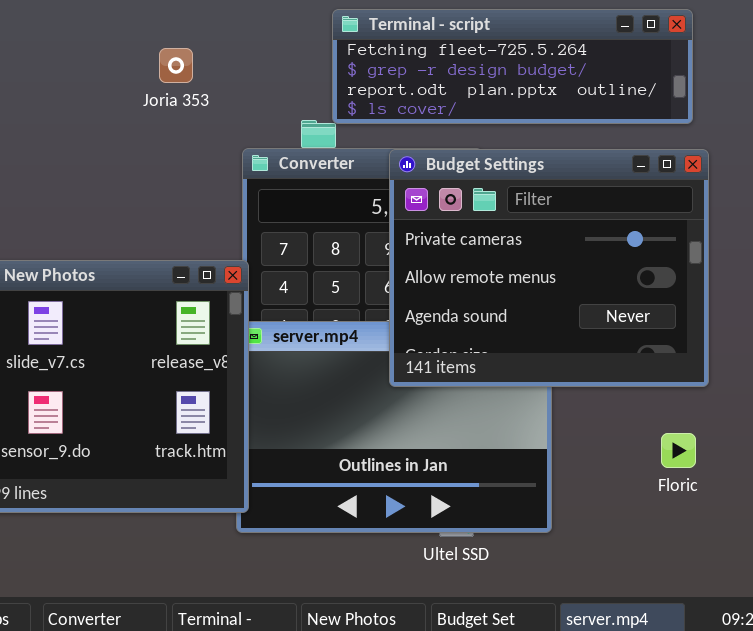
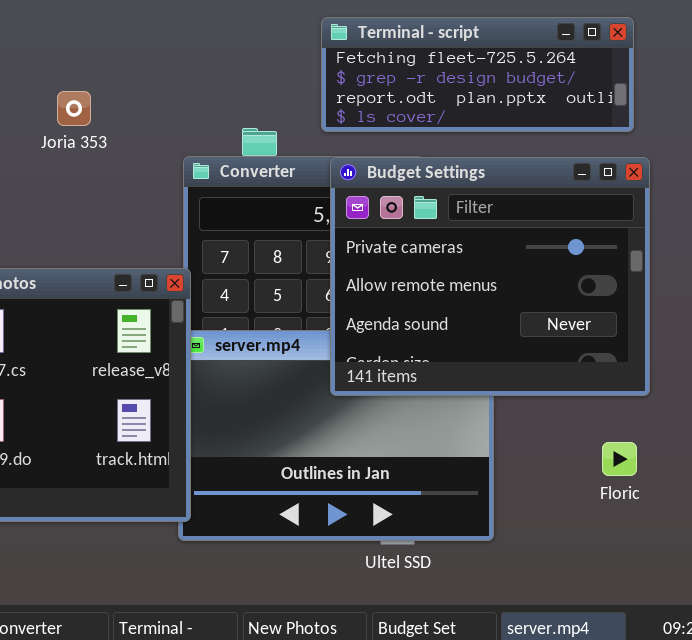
Terminal - script: [332,9,693,124] -> [321,17,634,132], resized
Joria 353: [159,48,193,83] -> [57,91,91,126], moved

